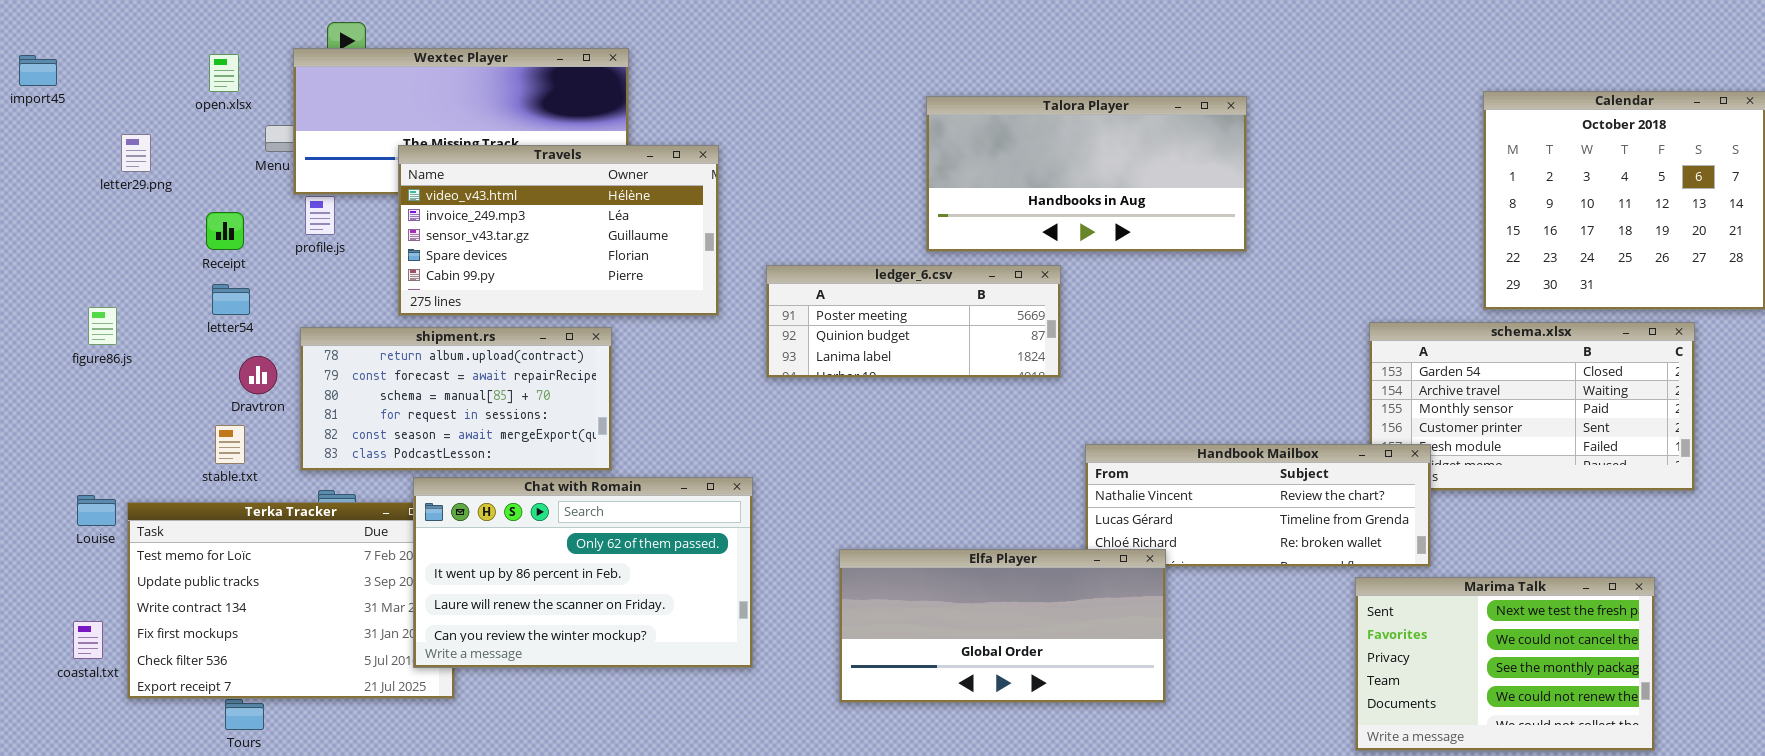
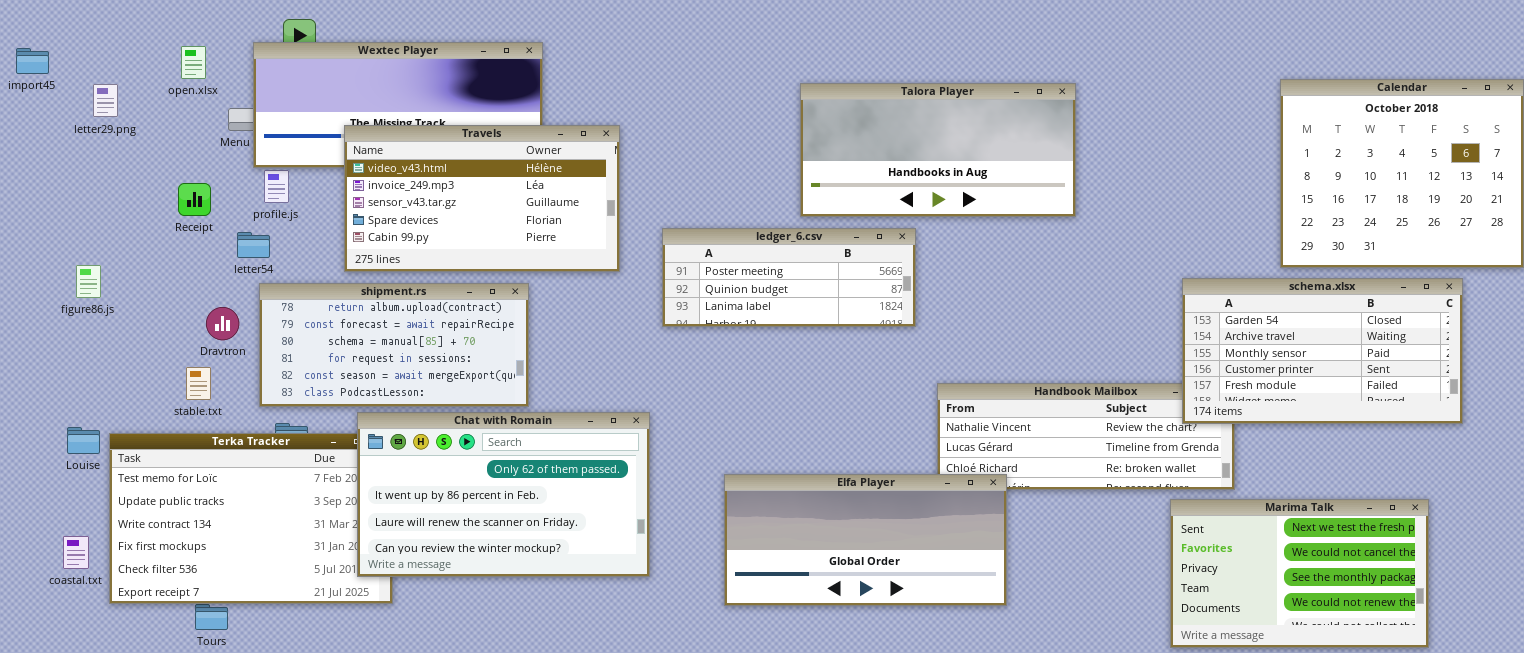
letter29.png: [121,134,151,172] -> [93,84,118,117], moved
letter54: [212,284,250,315] -> [237,232,270,258], moved
schema.xlsx: [1369,322,1695,491] -> [1182,278,1463,424], raised

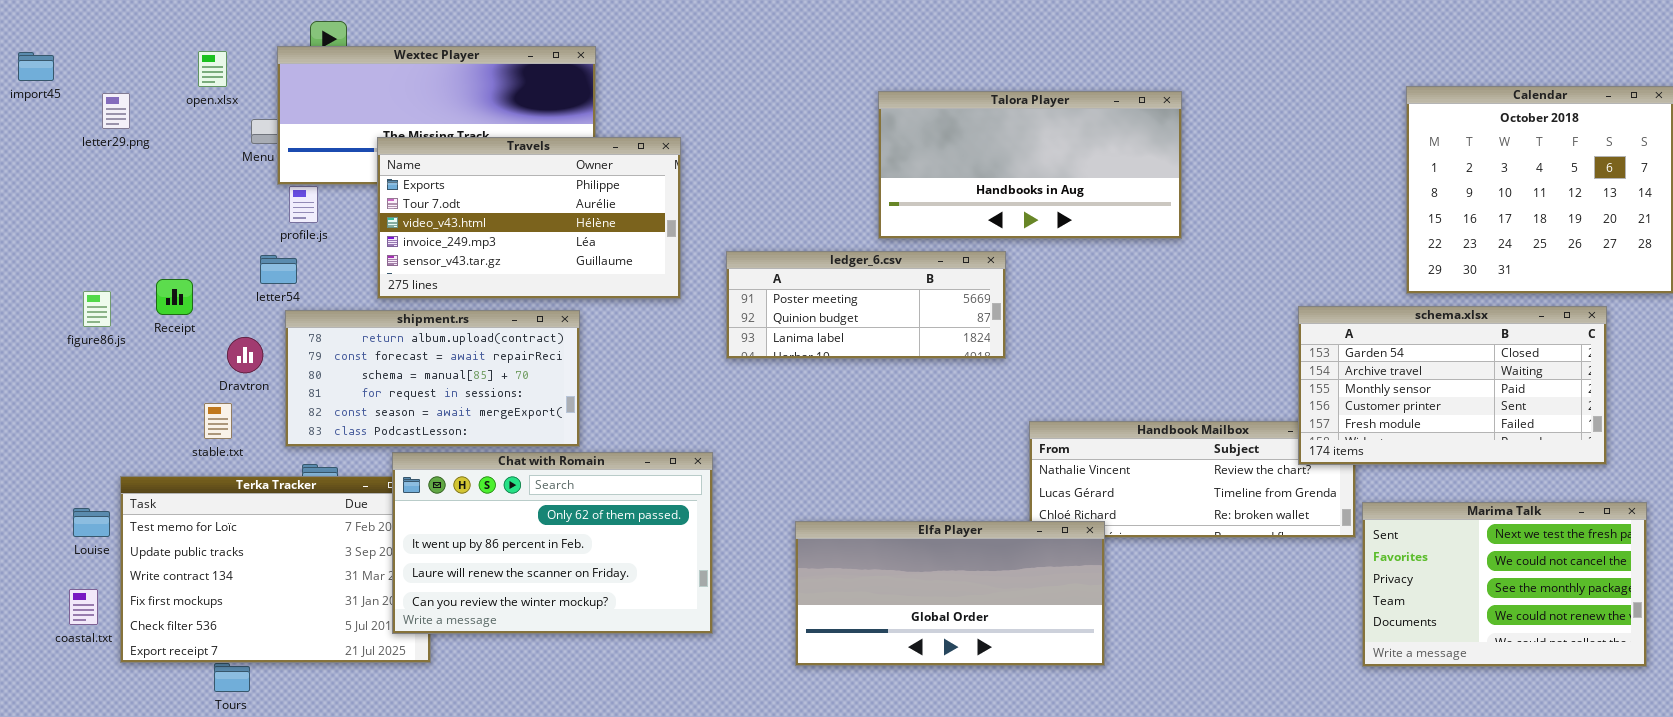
Travels: [344,125,620,272] -> [377,137,681,299], scrolled up 2 rows
Receipt: [178,183,211,216] -> [156,279,193,315], moved
Louise: [67,427,100,454] -> [73,508,110,537], moved
Marima Talk: [1170,499,1429,648] -> [1362,502,1647,667], moved

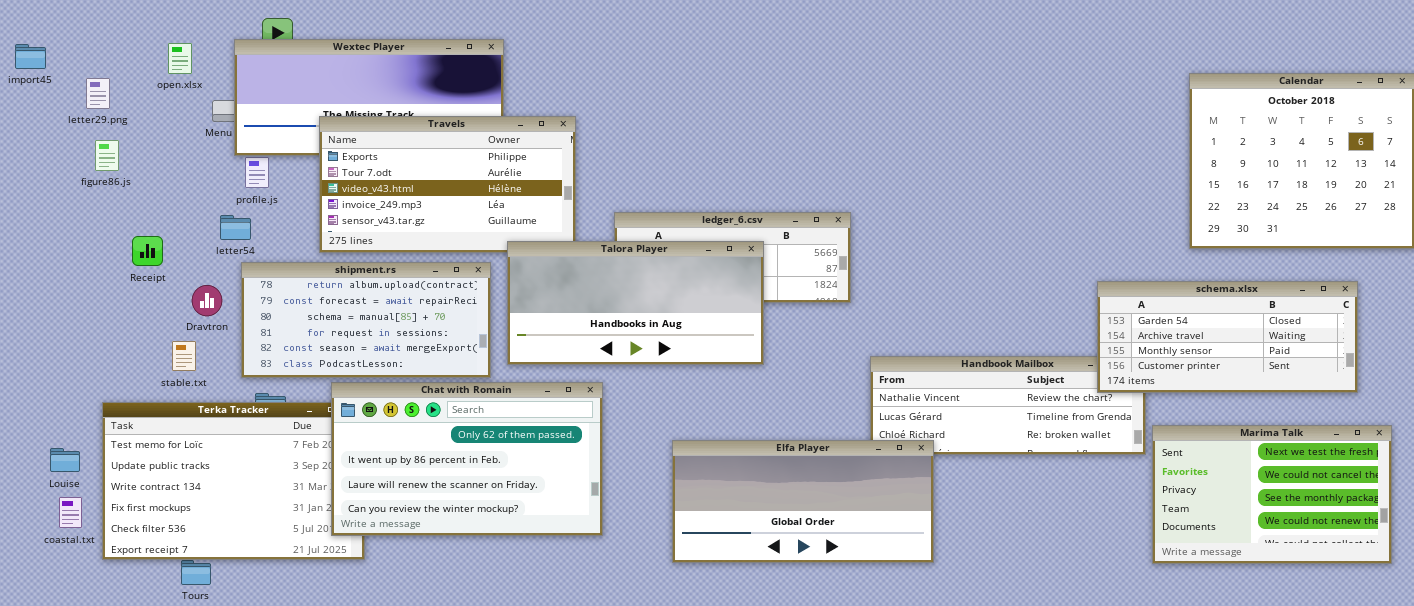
Talora Player: [878,91,1182,239] -> [507,241,764,365], moved
figure86.js: [83,291,111,327] -> [95,140,119,171], moved
schema.xlsx: [1298,306,1607,465] -> [1097,281,1358,393], resized
Louise: [73,508,110,537] -> [50,448,80,472], moved

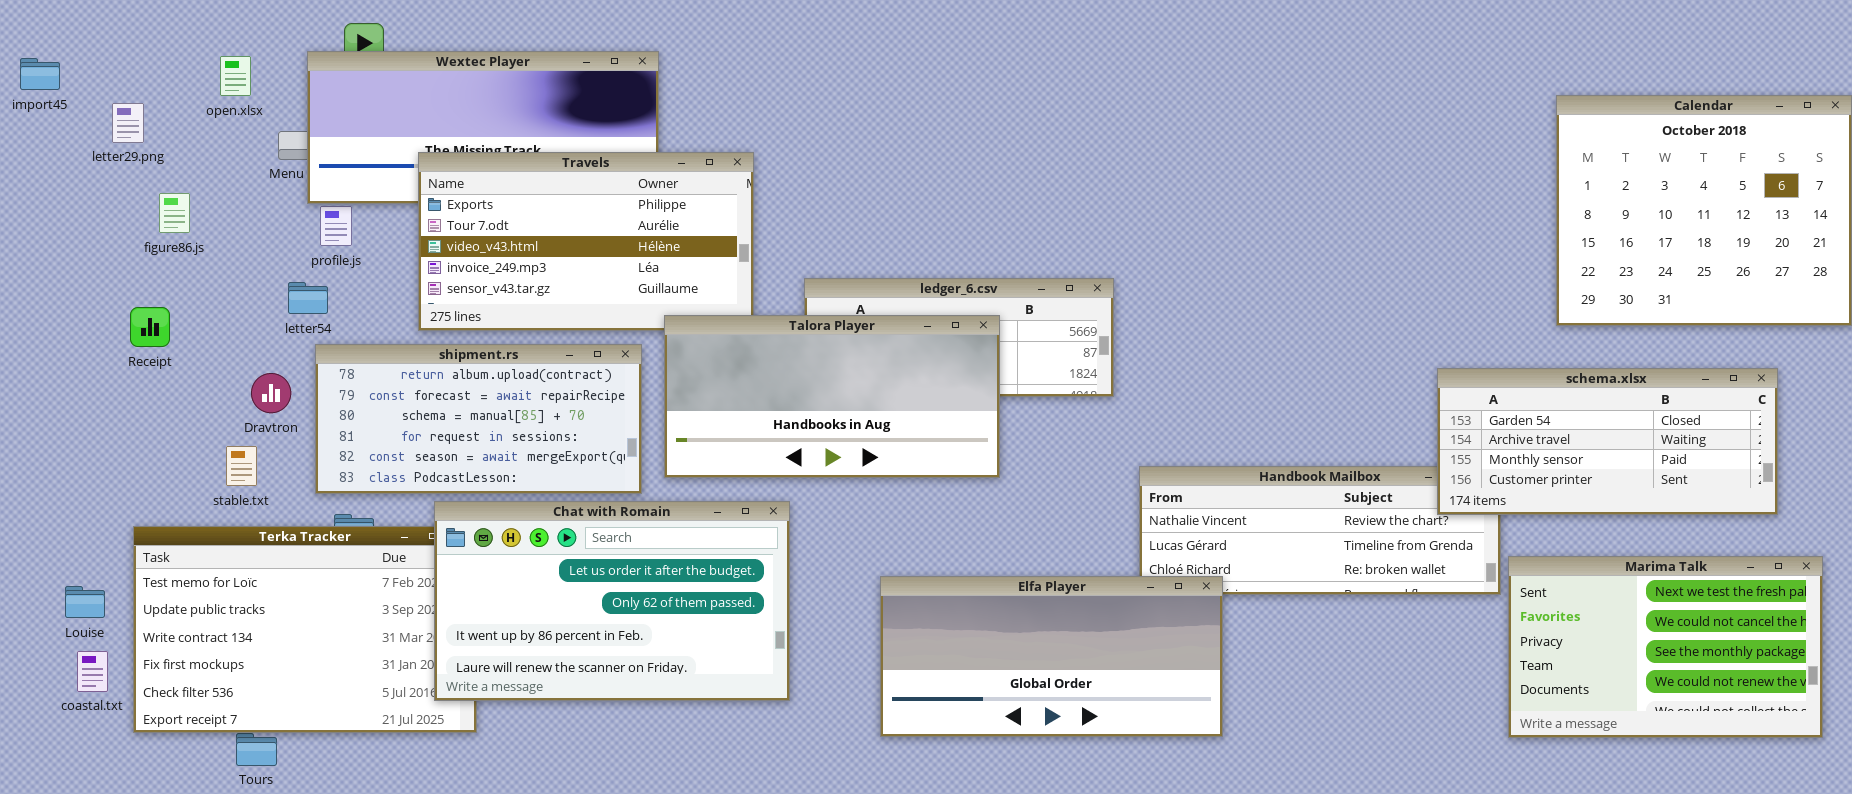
figure86.js: [95,140,119,171] -> [159,193,190,233], moved
Receipt: [132,236,163,266] -> [130,307,170,347], moved
Chat with Romain: [331,382,603,536] -> [434,501,790,701], scrolled up 1 row

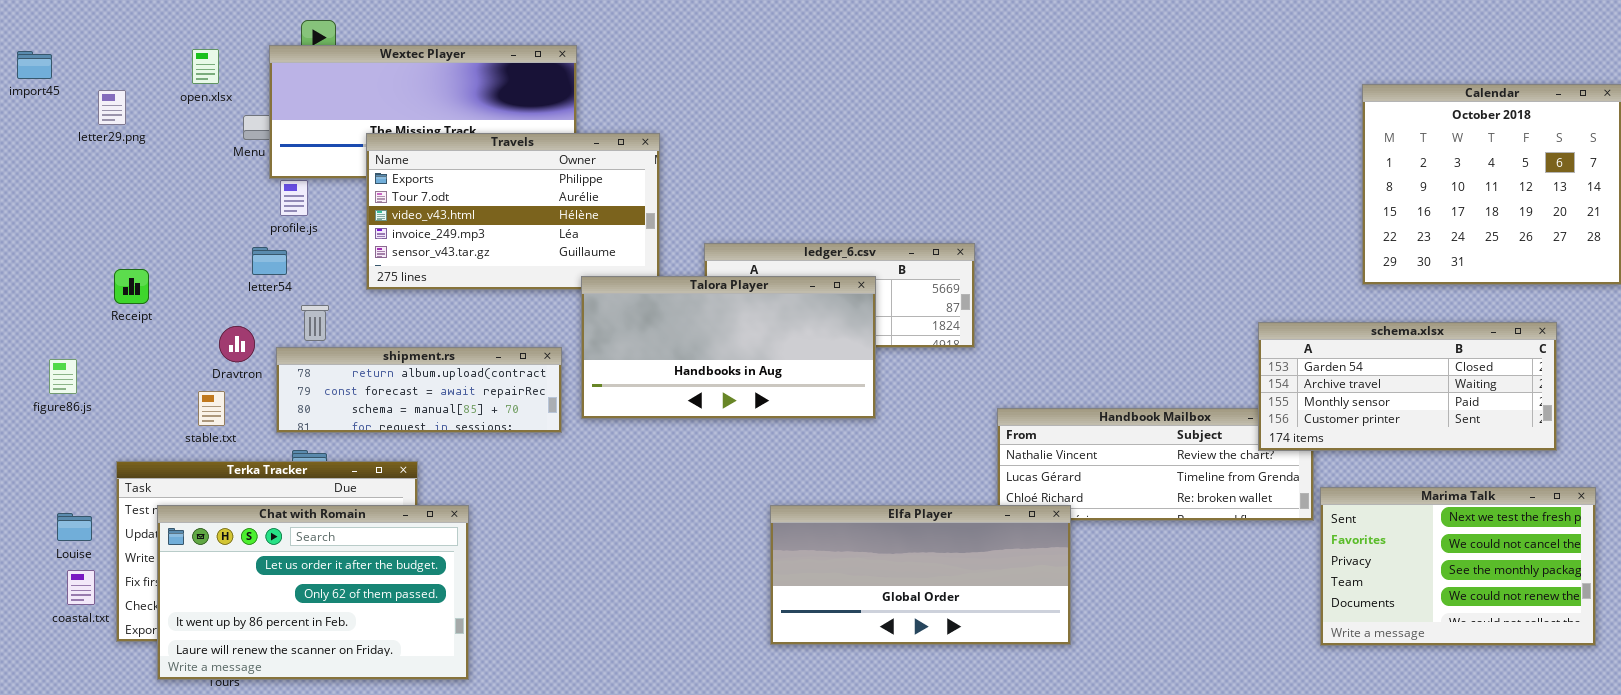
figure86.js: [159,193,190,233] -> [49,359,77,394], moved
shipment.rs: [315,344,642,494] -> [276,347,562,433], resized
Chat with Romain: [434,501,790,701] -> [157,505,469,680], moved

